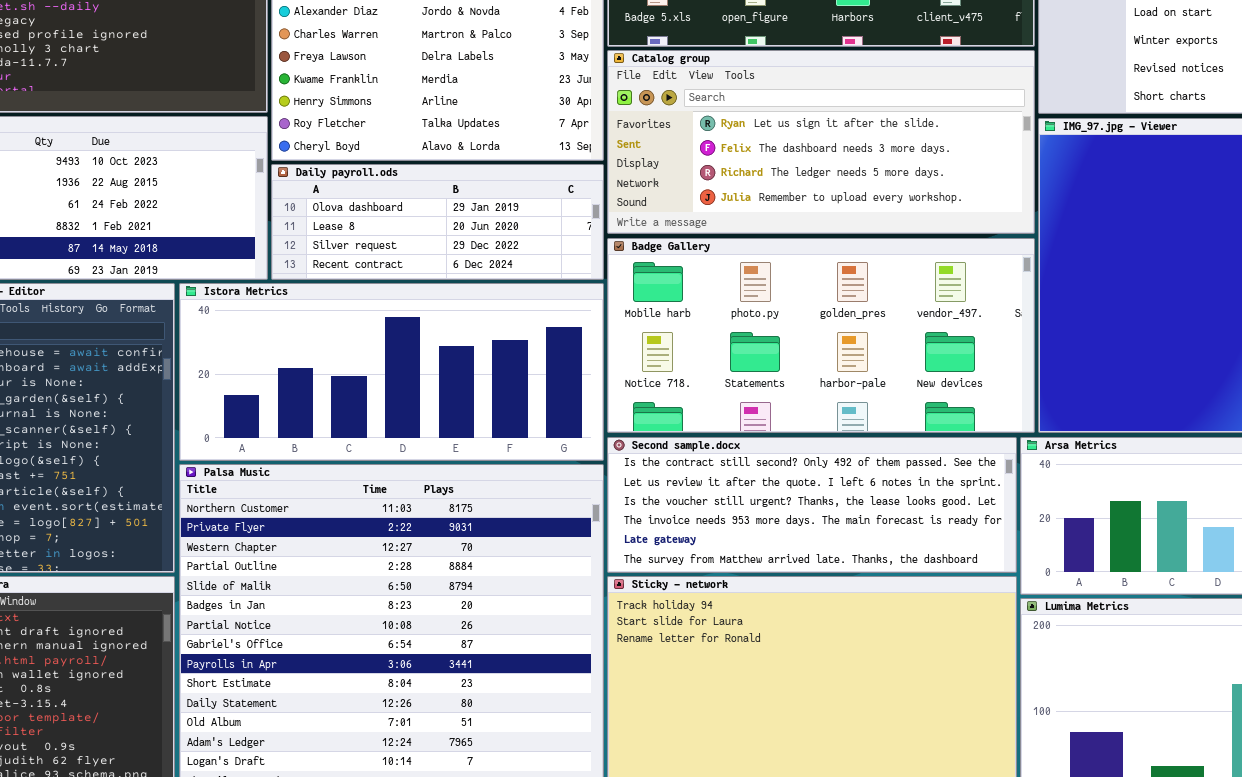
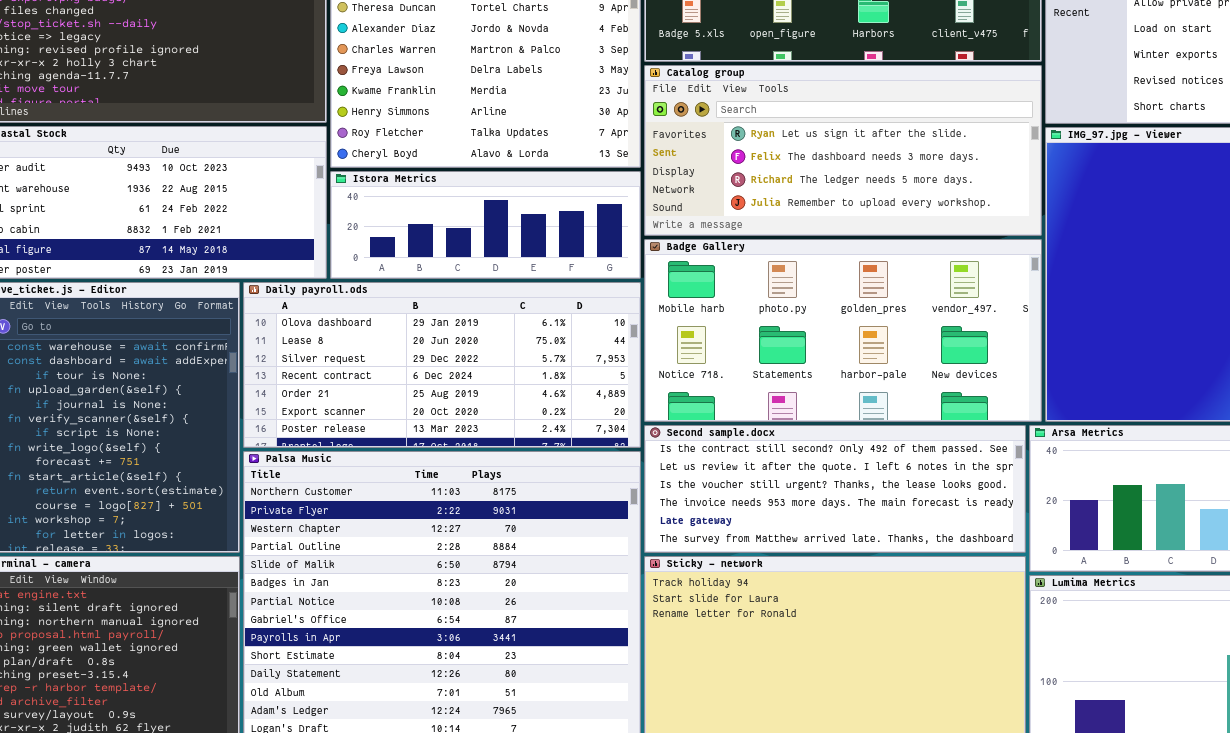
Daily payroll.ods: [271,164,604,280] -> [243,282,641,448], moved, resized
Istora Metrics: [179,283,604,461] -> [330,171,641,279], moved, resized

